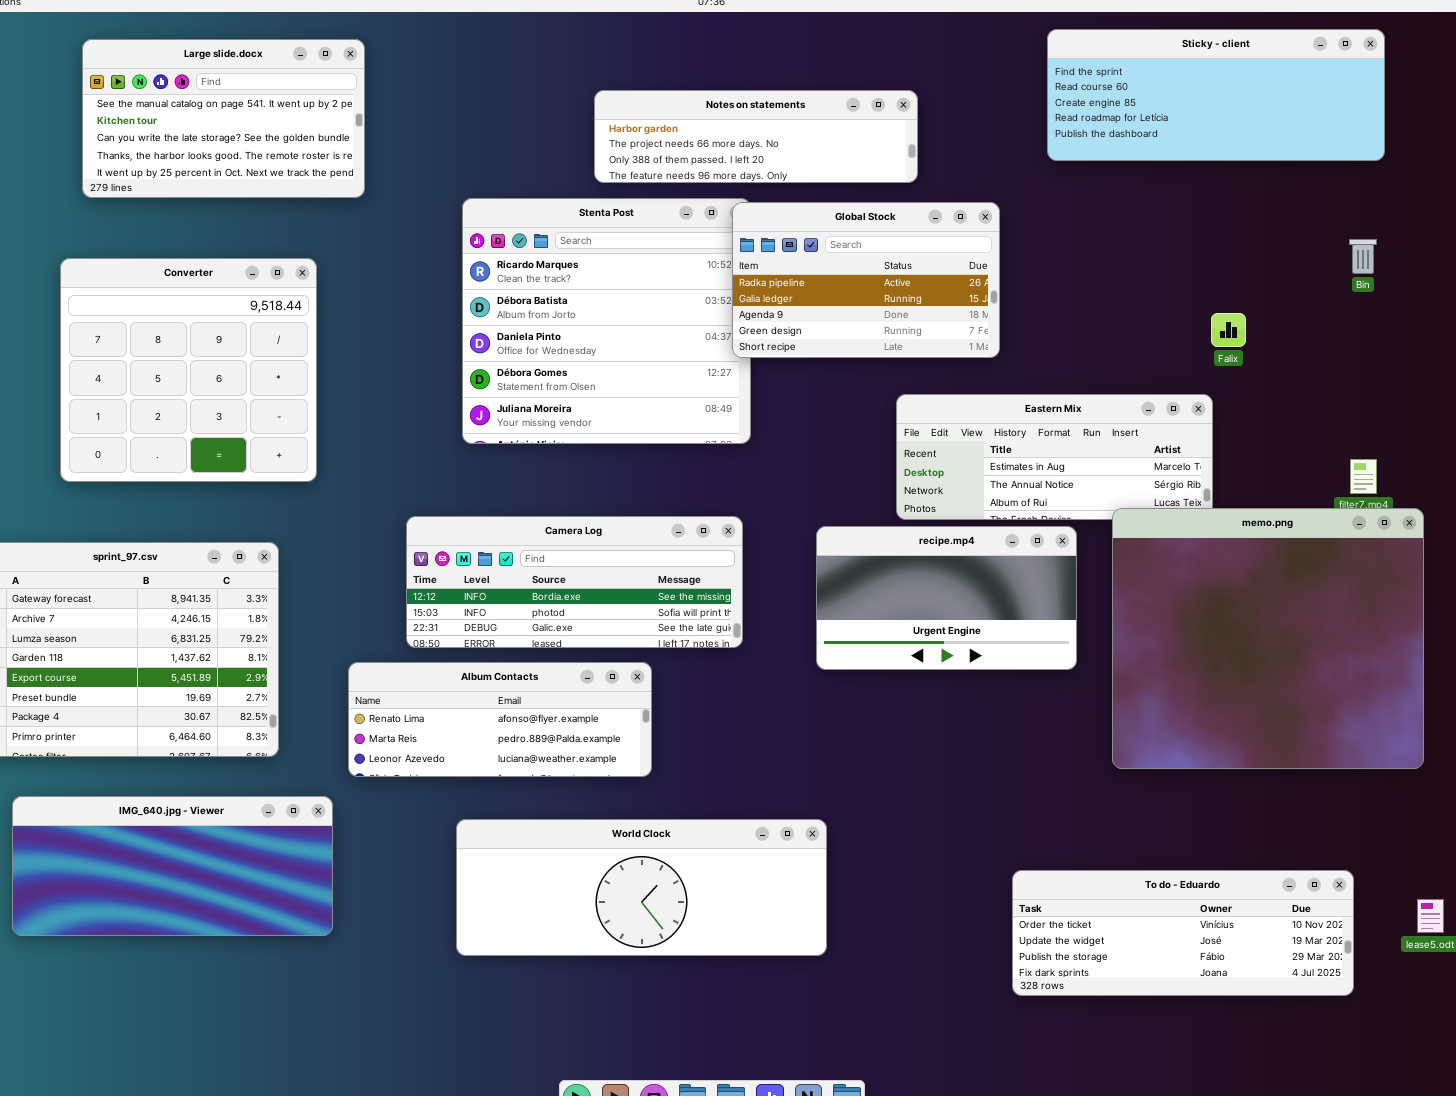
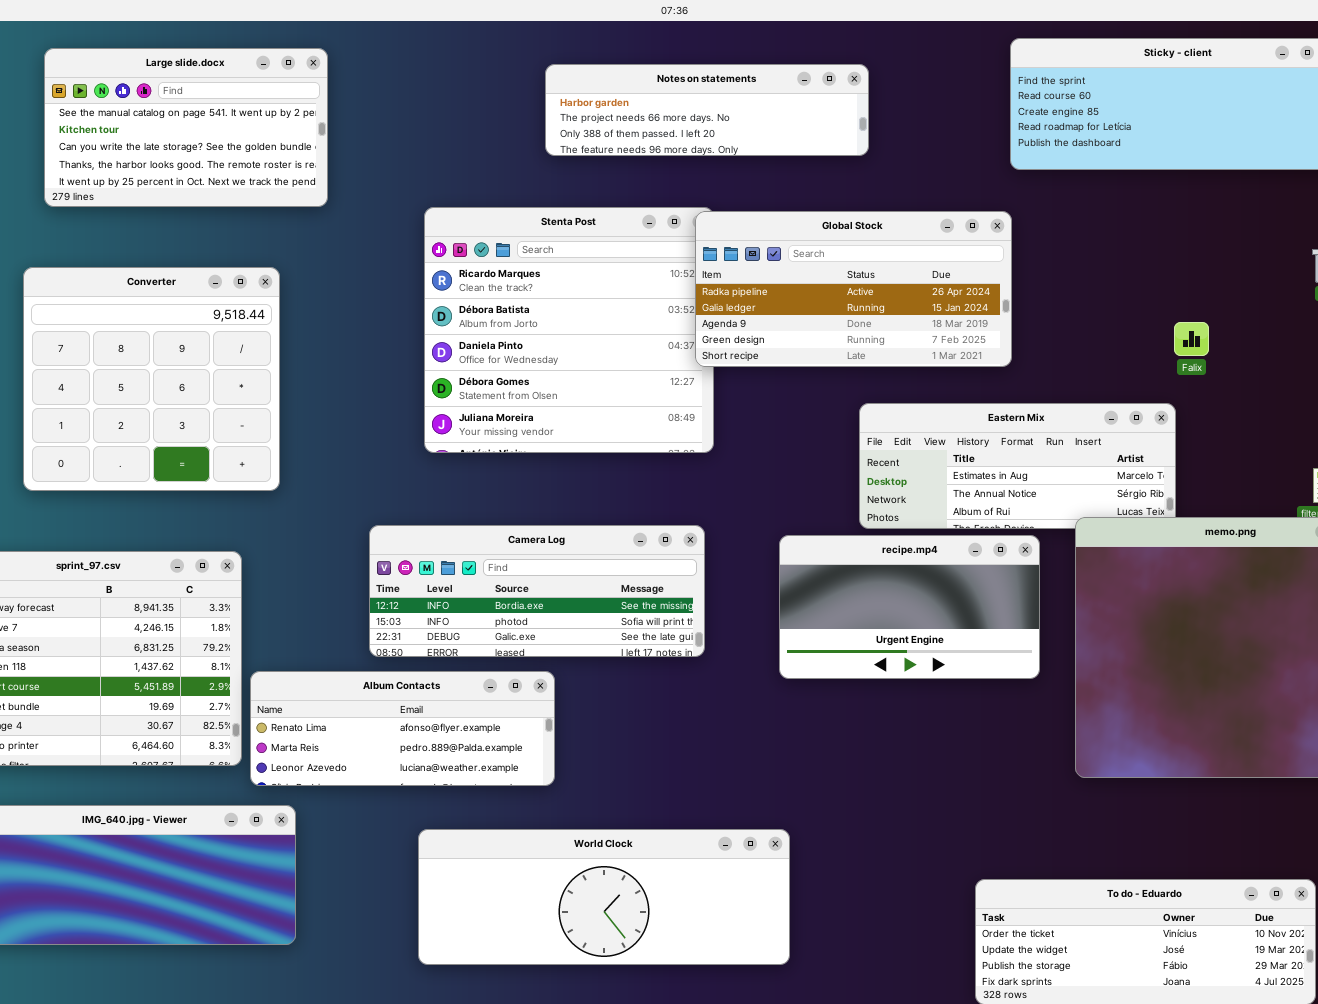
Notes on statements: [594,90,918,183] -> [545,64,869,156], moved
Global Stock: [732,202,1000,358] -> [695,211,1012,367], resized
Album Contacts: [348,662,652,777] -> [250,671,555,786], moved

